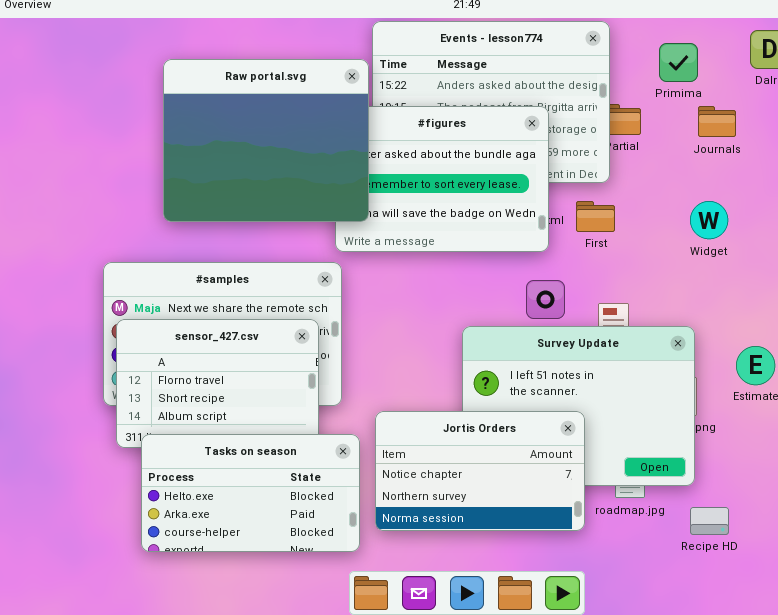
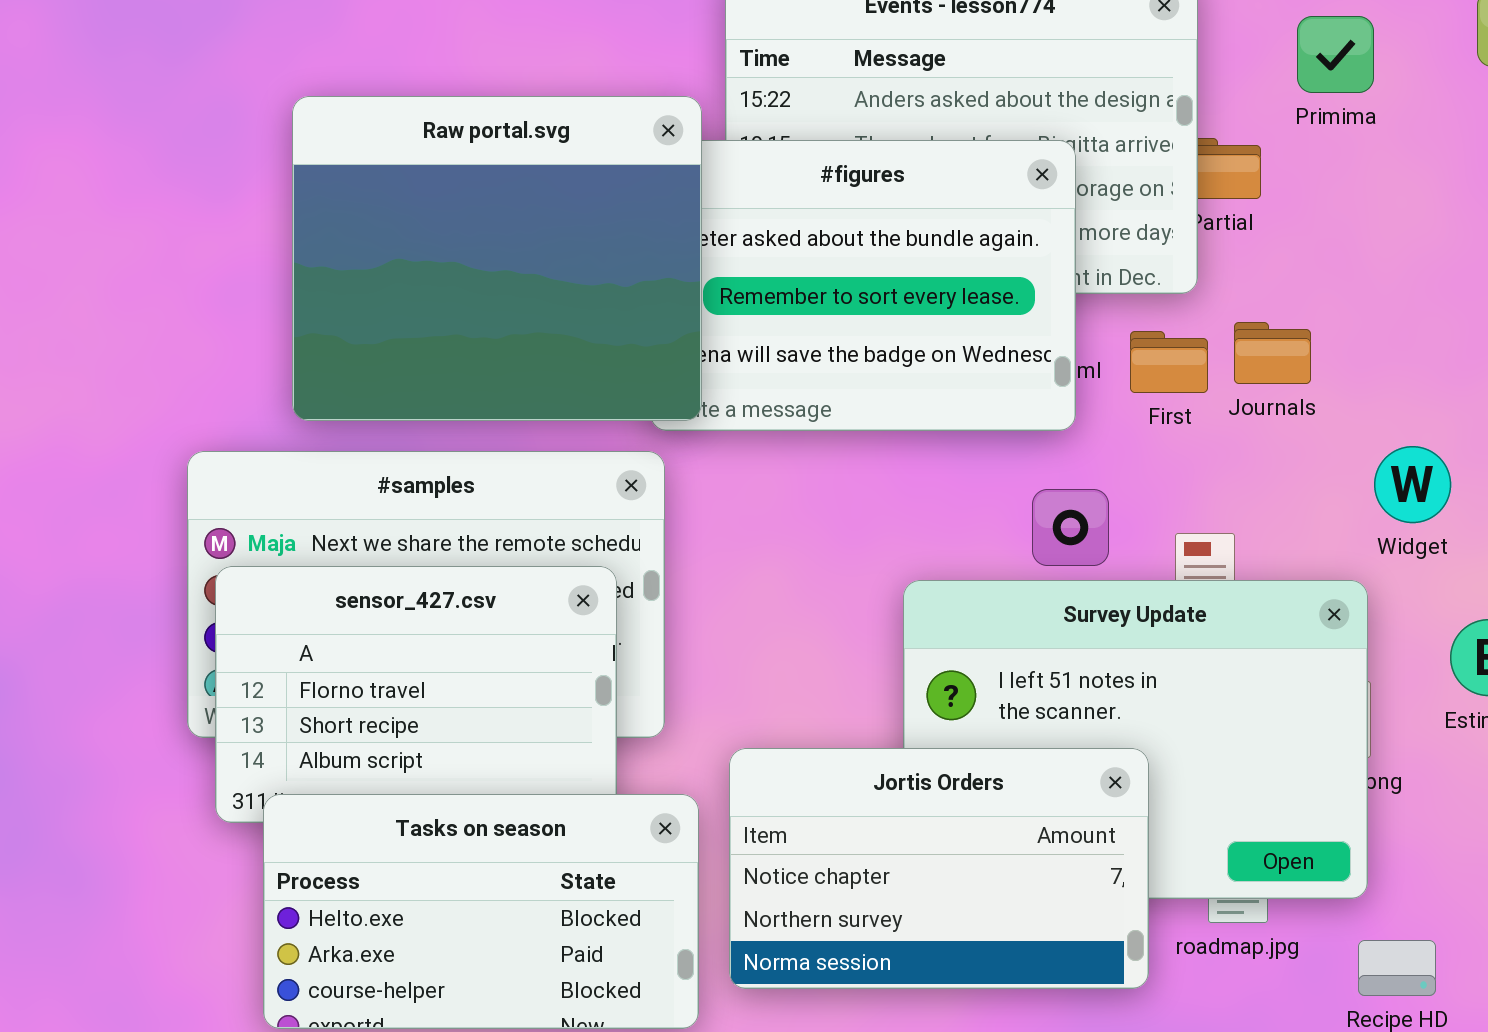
Raw portal.svg: [163,59,369,222] -> [292,96,702,421], moved
Journals: [698,106,736,137] -> [1234,322,1311,384], moved
Widget: [690,201,728,239] -> [1374,446,1451,523], moved

